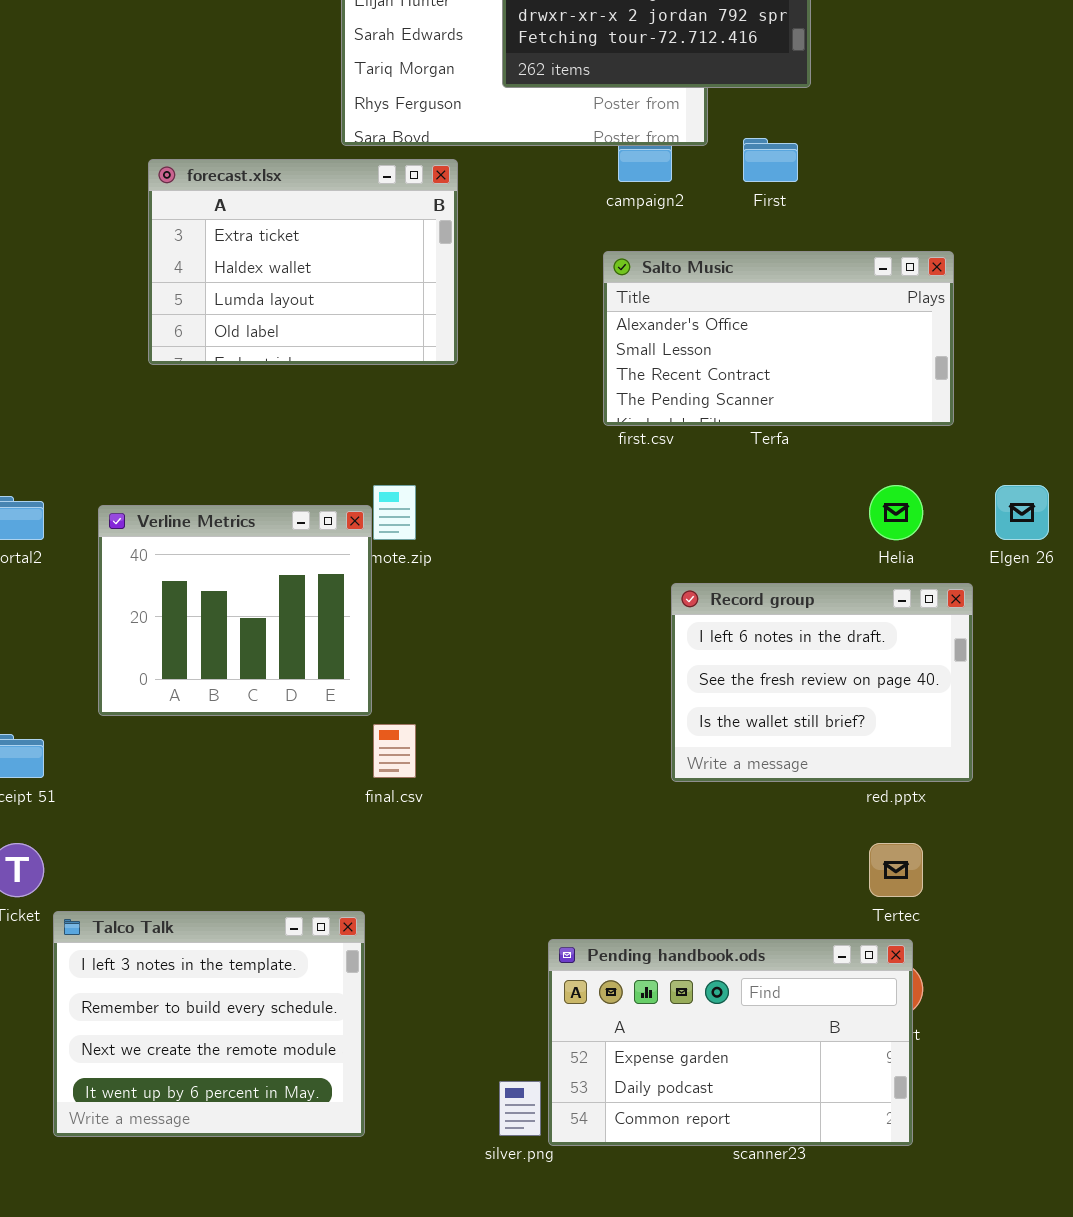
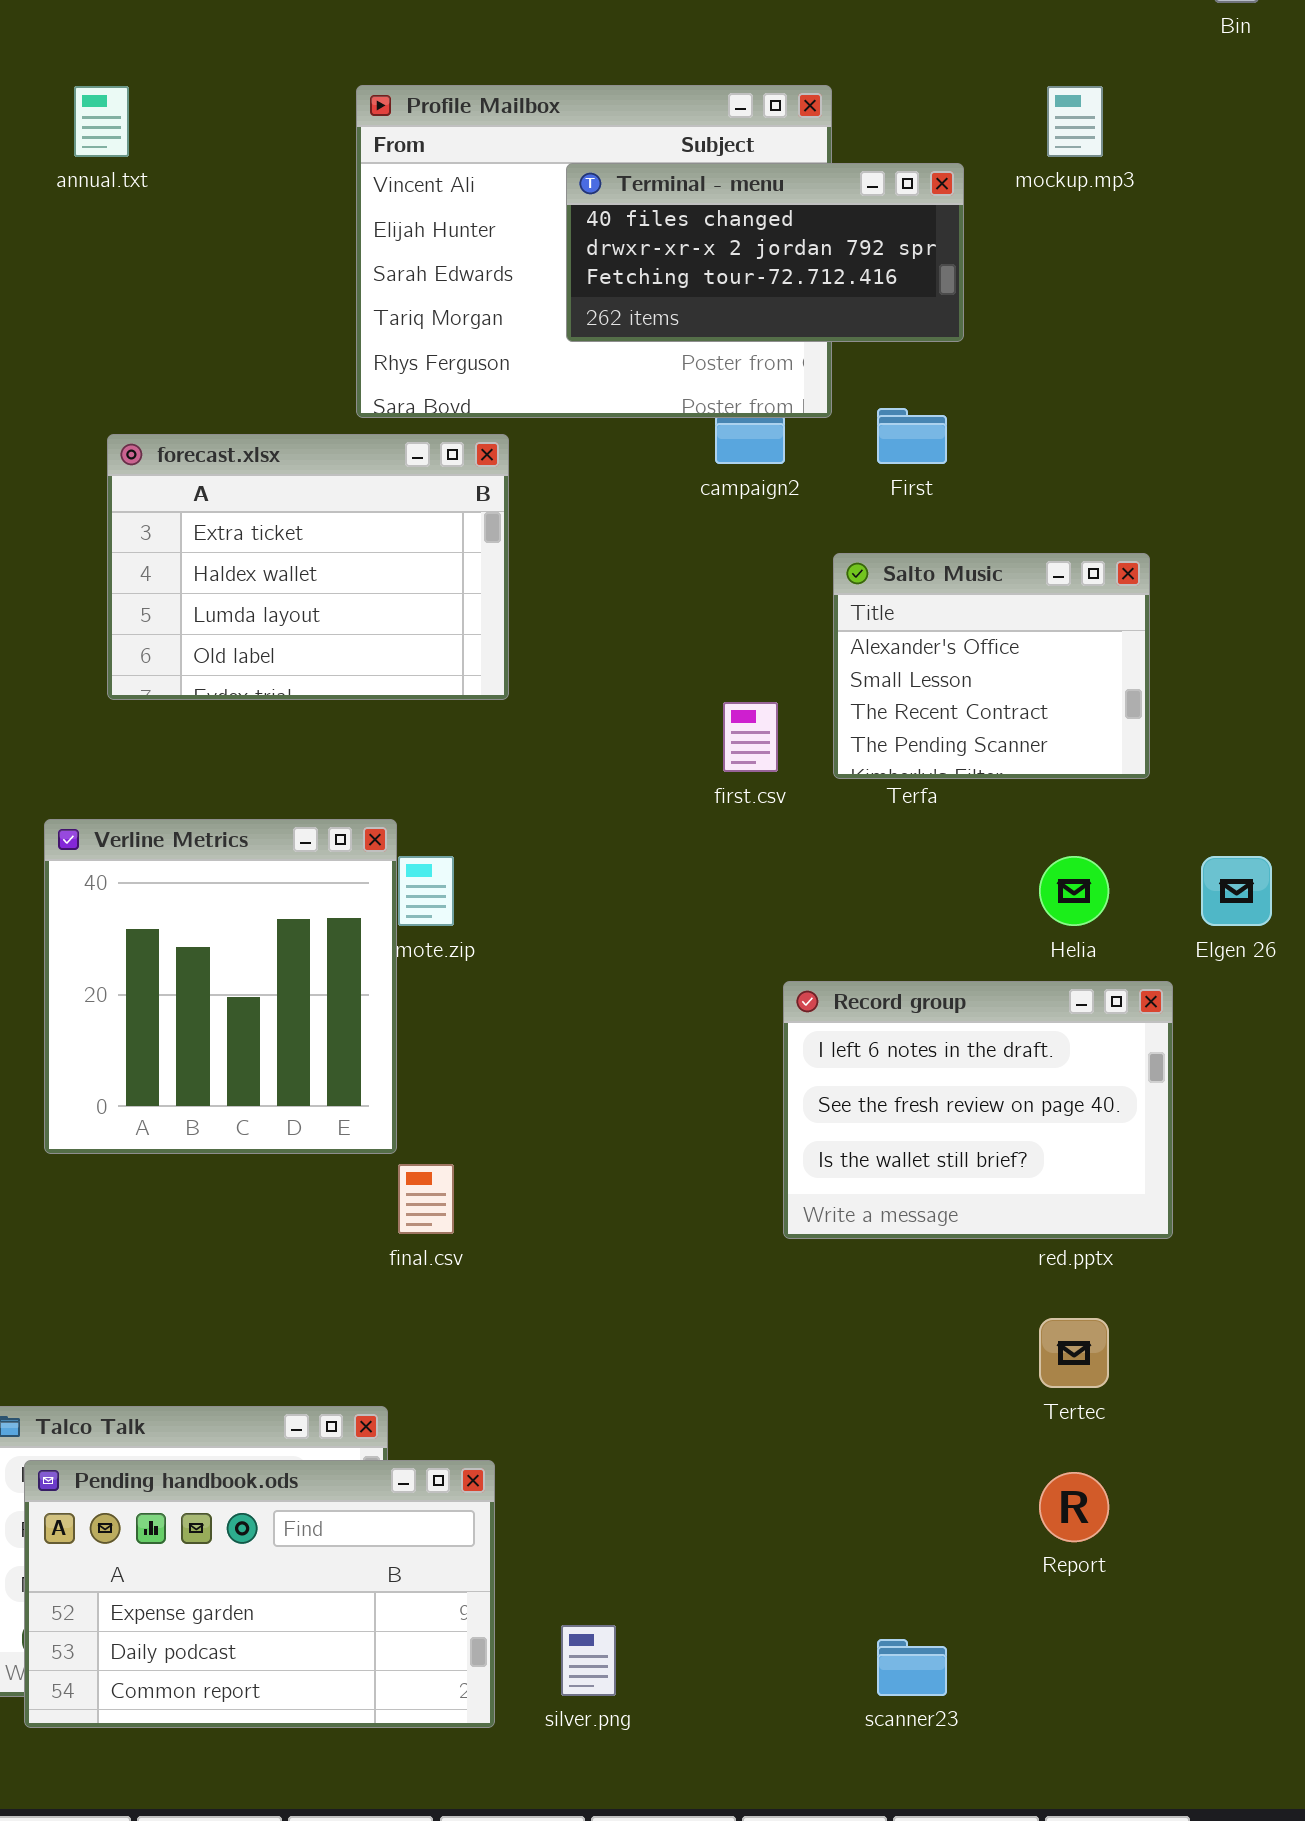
Salto Music: [603,251,954,426] -> [833,553,1150,779], resized
Verline Metrics: [98,505,372,716] -> [44,819,397,1154], resized
Pending handbook.ods: [548,939,913,1146] -> [24,1460,495,1728], moved

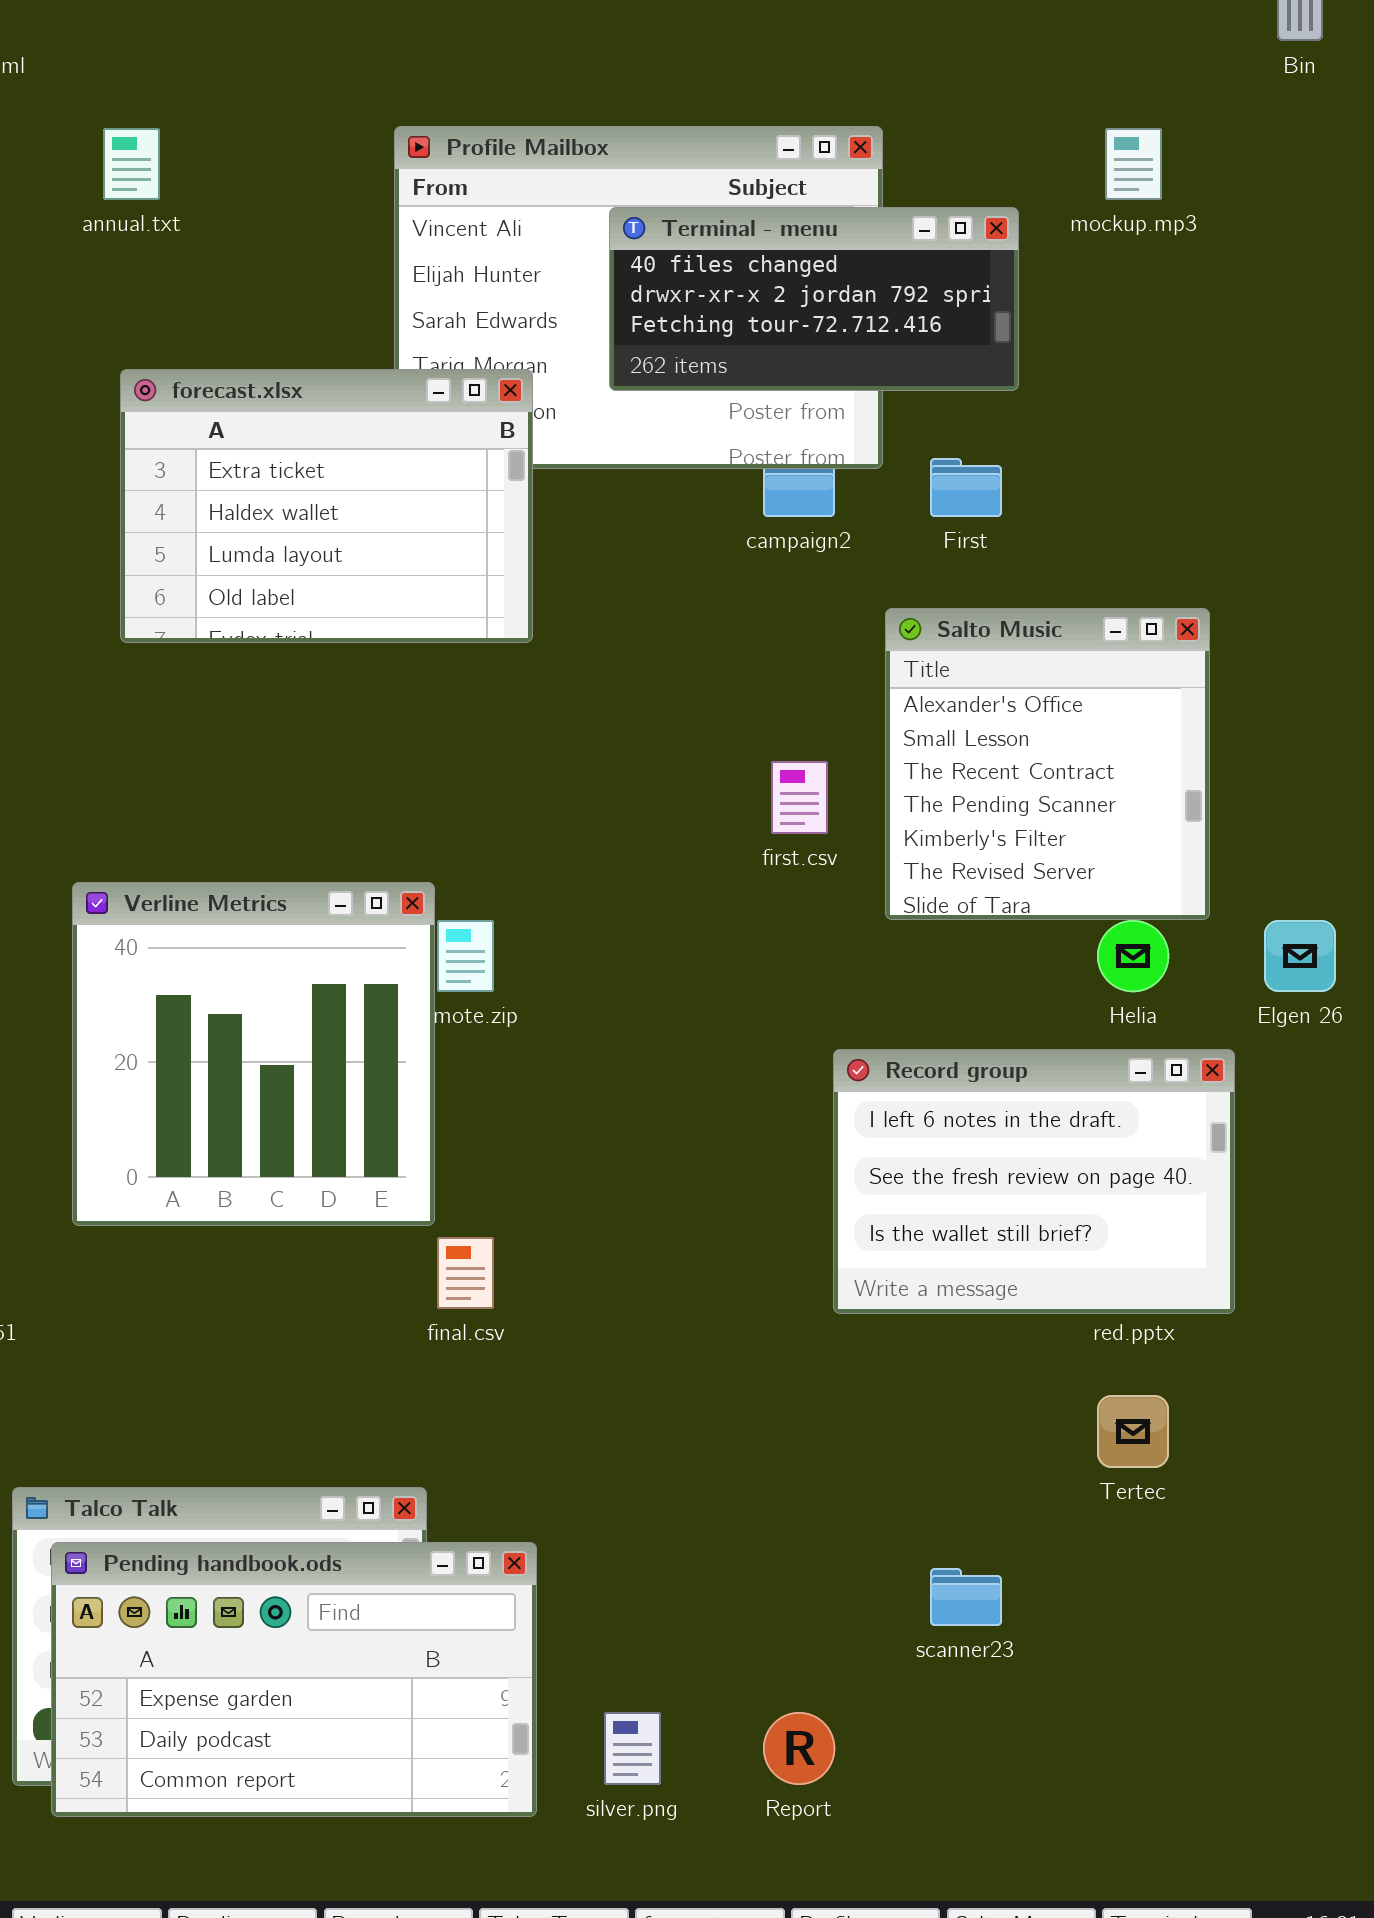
forecast.xlsx: [107,434,509,700] -> [120,369,533,643], moved
Salto Music: [833,553,1150,779] -> [885,608,1210,920], resized
Report: [1039,1472,1109,1542] -> [763,1712,835,1785], moved
scanner23: [877,1639,947,1696] -> [930,1568,1002,1626], moved

